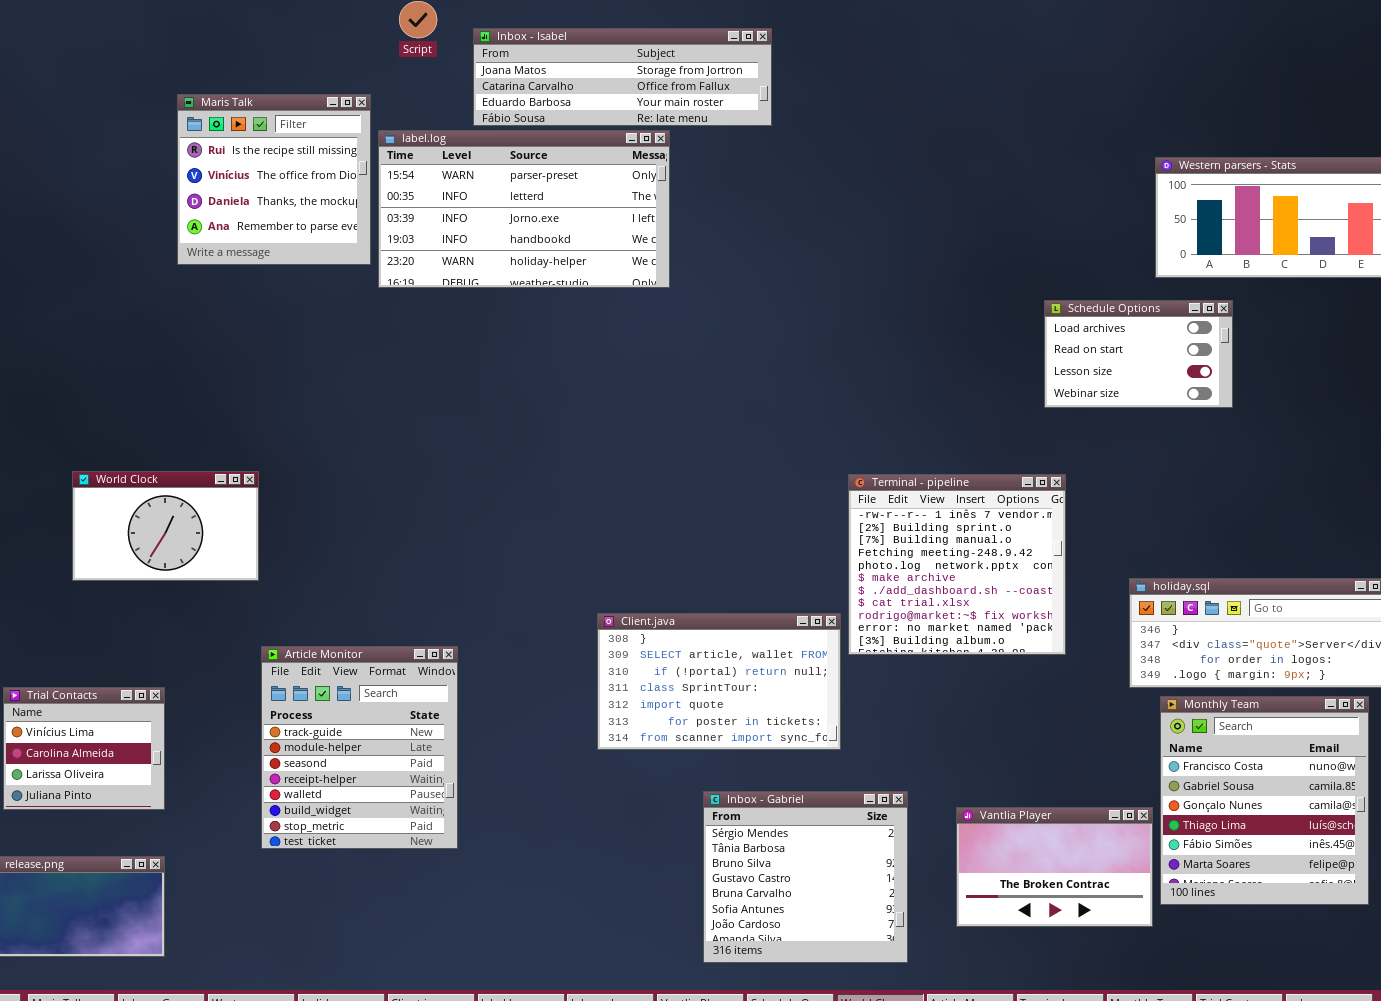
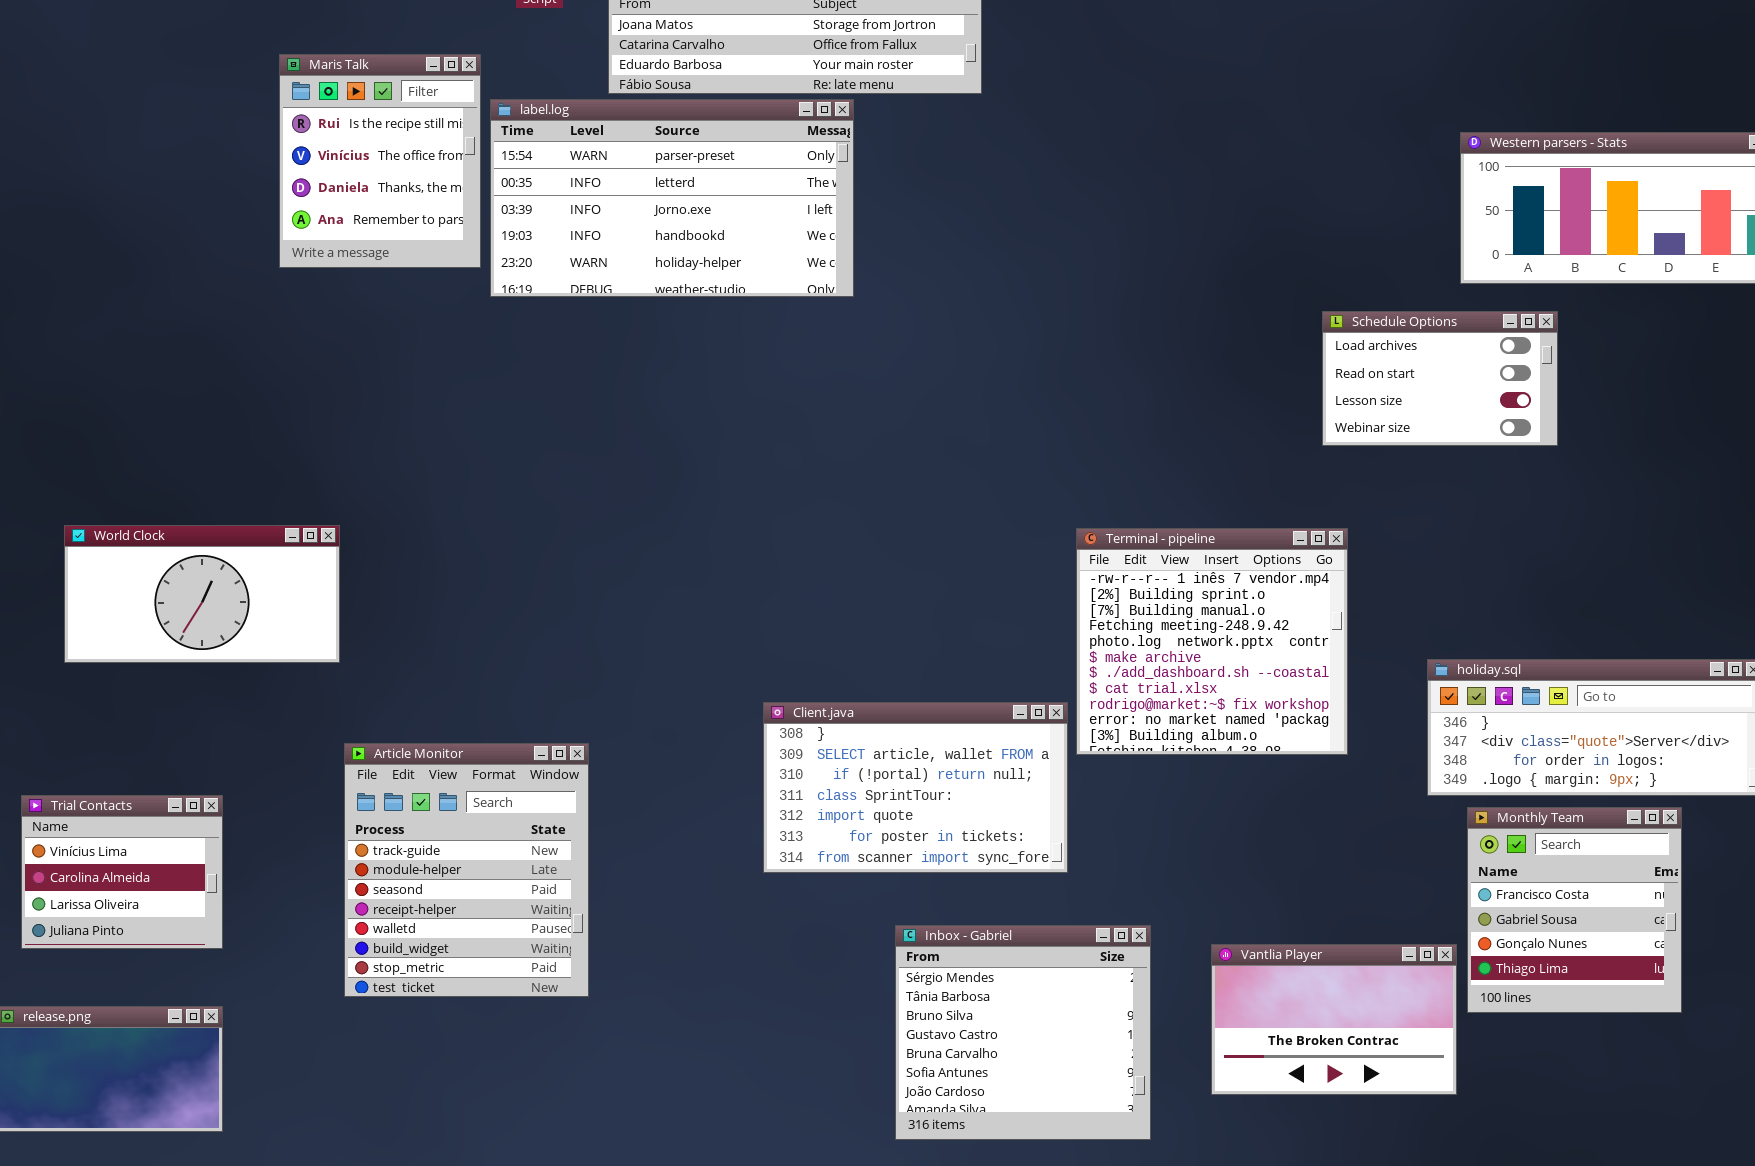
Maris Talk: [177,94,371,265] -> [279,54,481,268], resized
World Clock: [72,471,259,581] -> [64,525,340,663], resized
Monthly Team: [1160,696,1369,905] -> [1467,807,1682,1013], resized

